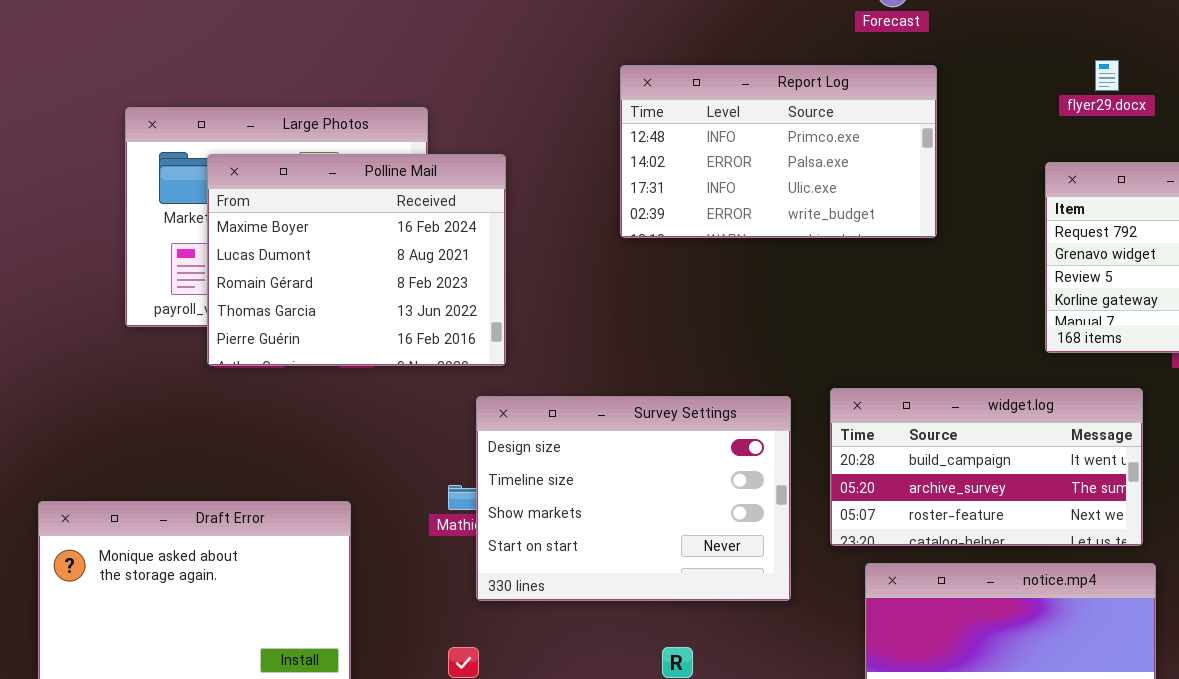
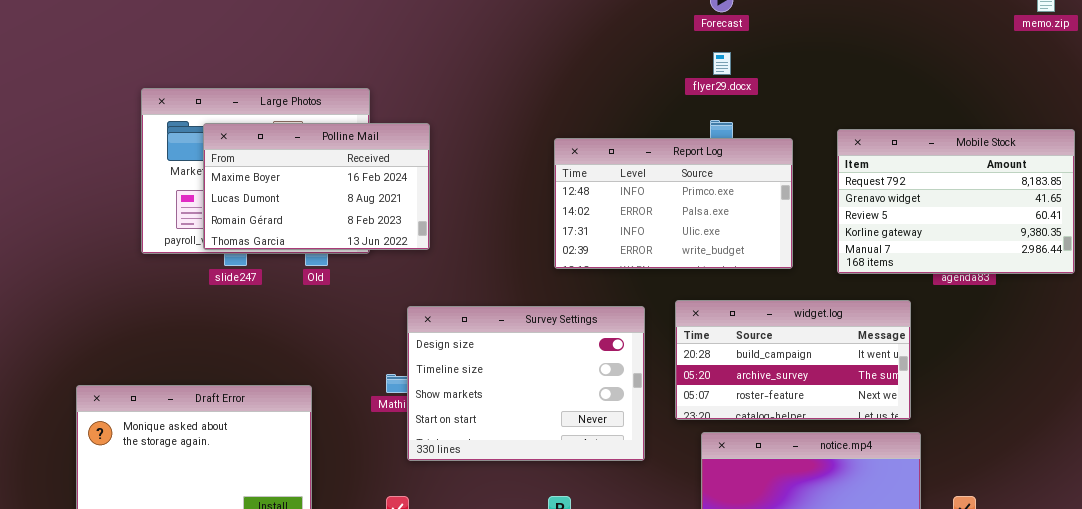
flyer29.docx: [1095,60,1119,91] -> [713,52,731,75], moved
Report Log: [620,65,937,238] -> [554,138,793,269], moved
Polline Mail: [207,154,506,366] -> [203,123,430,250], resized

